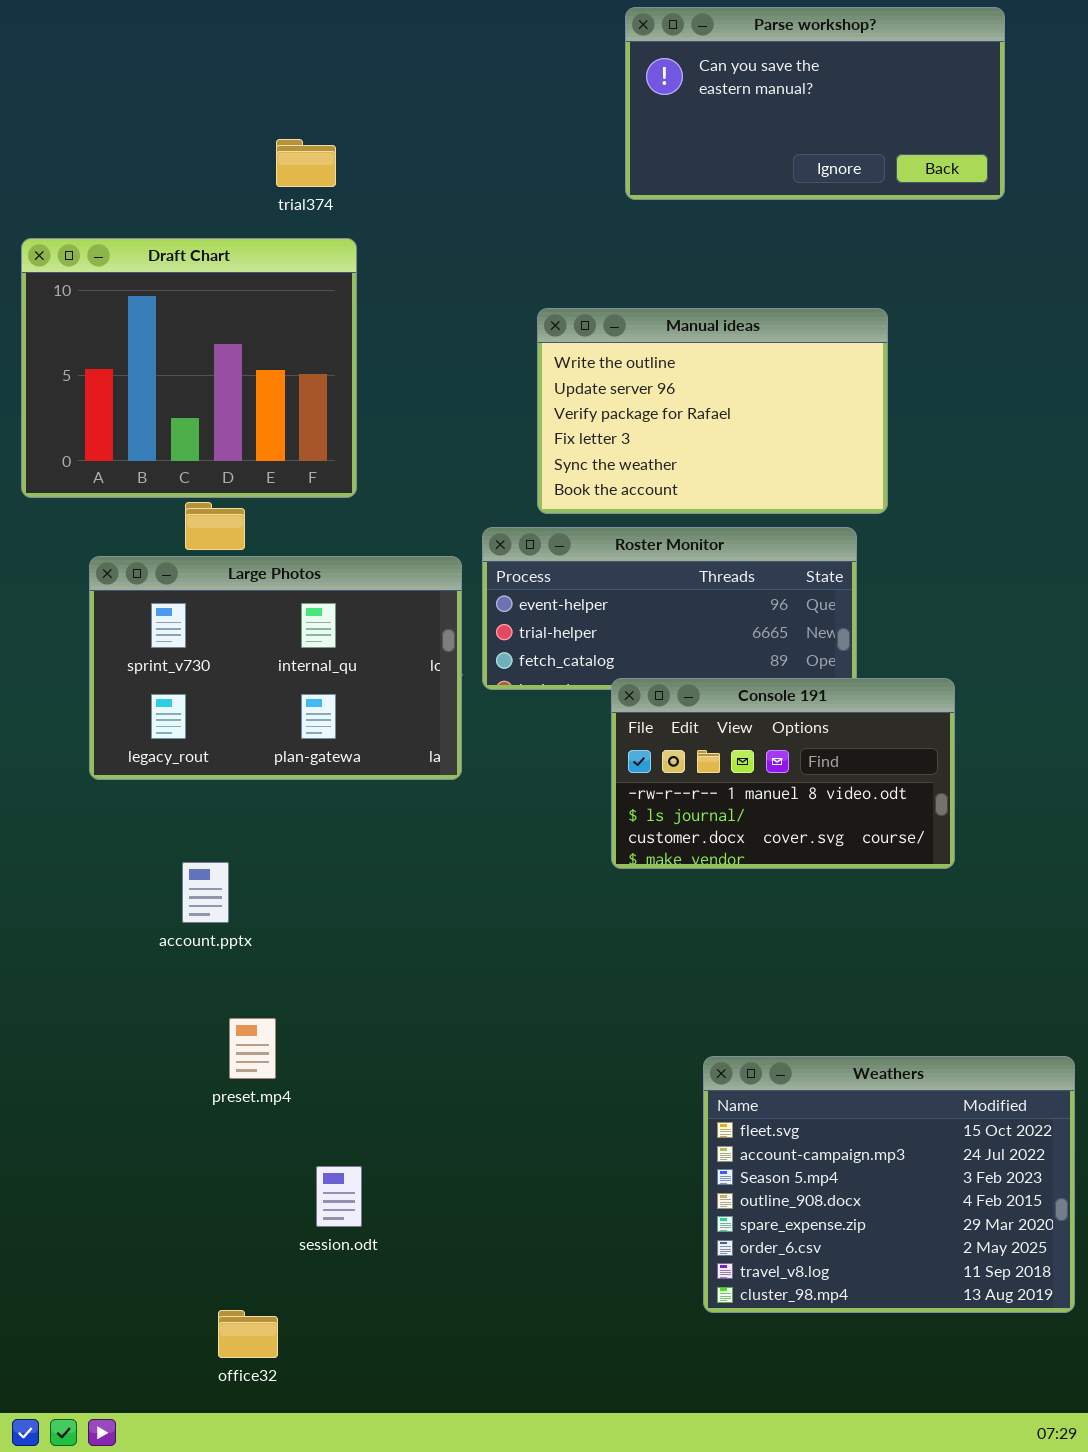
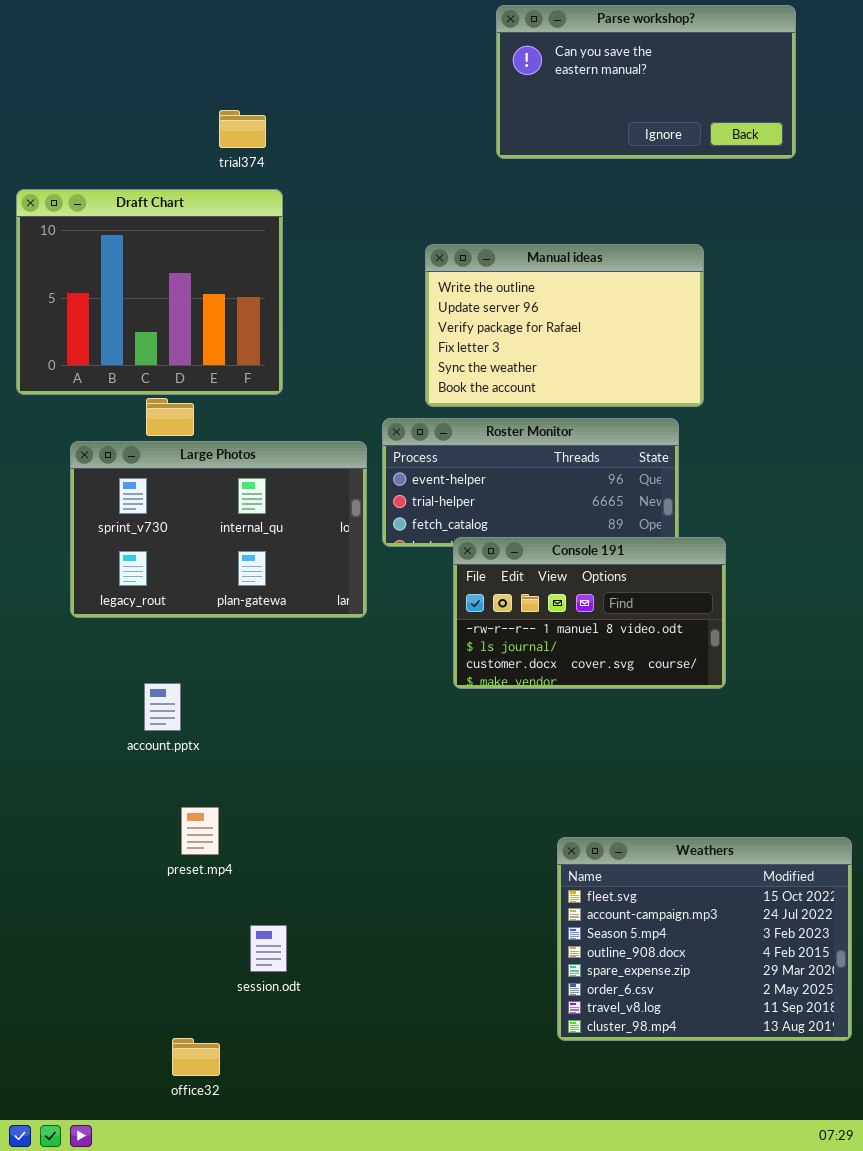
Console 191: [611,678,955,869] -> [453,537,726,689], moved

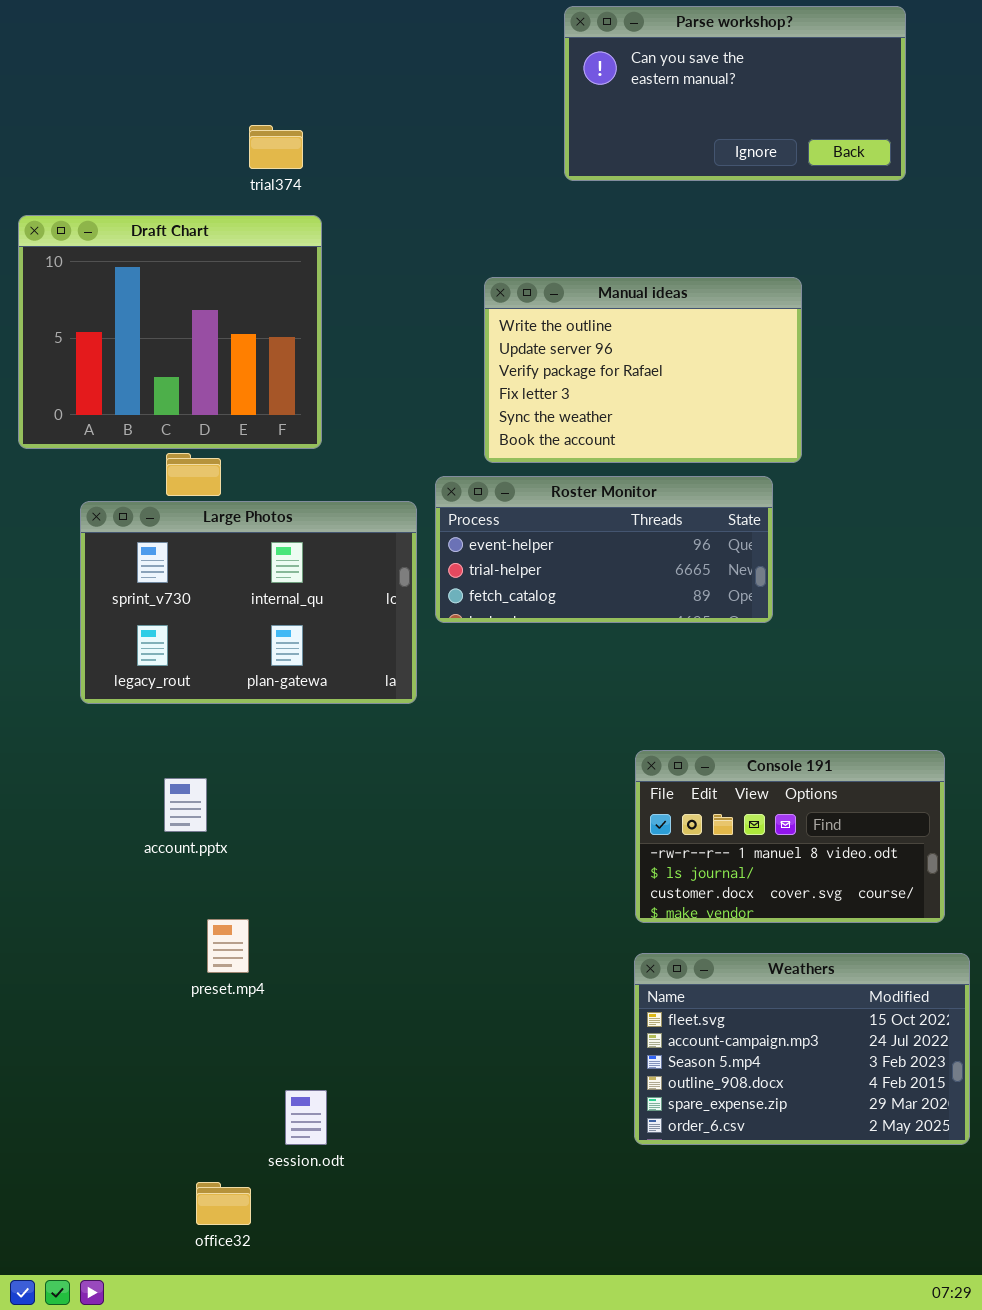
Console 191: [453,537,726,689] -> [635,750,945,923], moved
Weathers: [557,837,852,1041] -> [634,953,970,1145], resized
session.odt: [250,925,287,972] -> [285,1090,327,1145], moved

